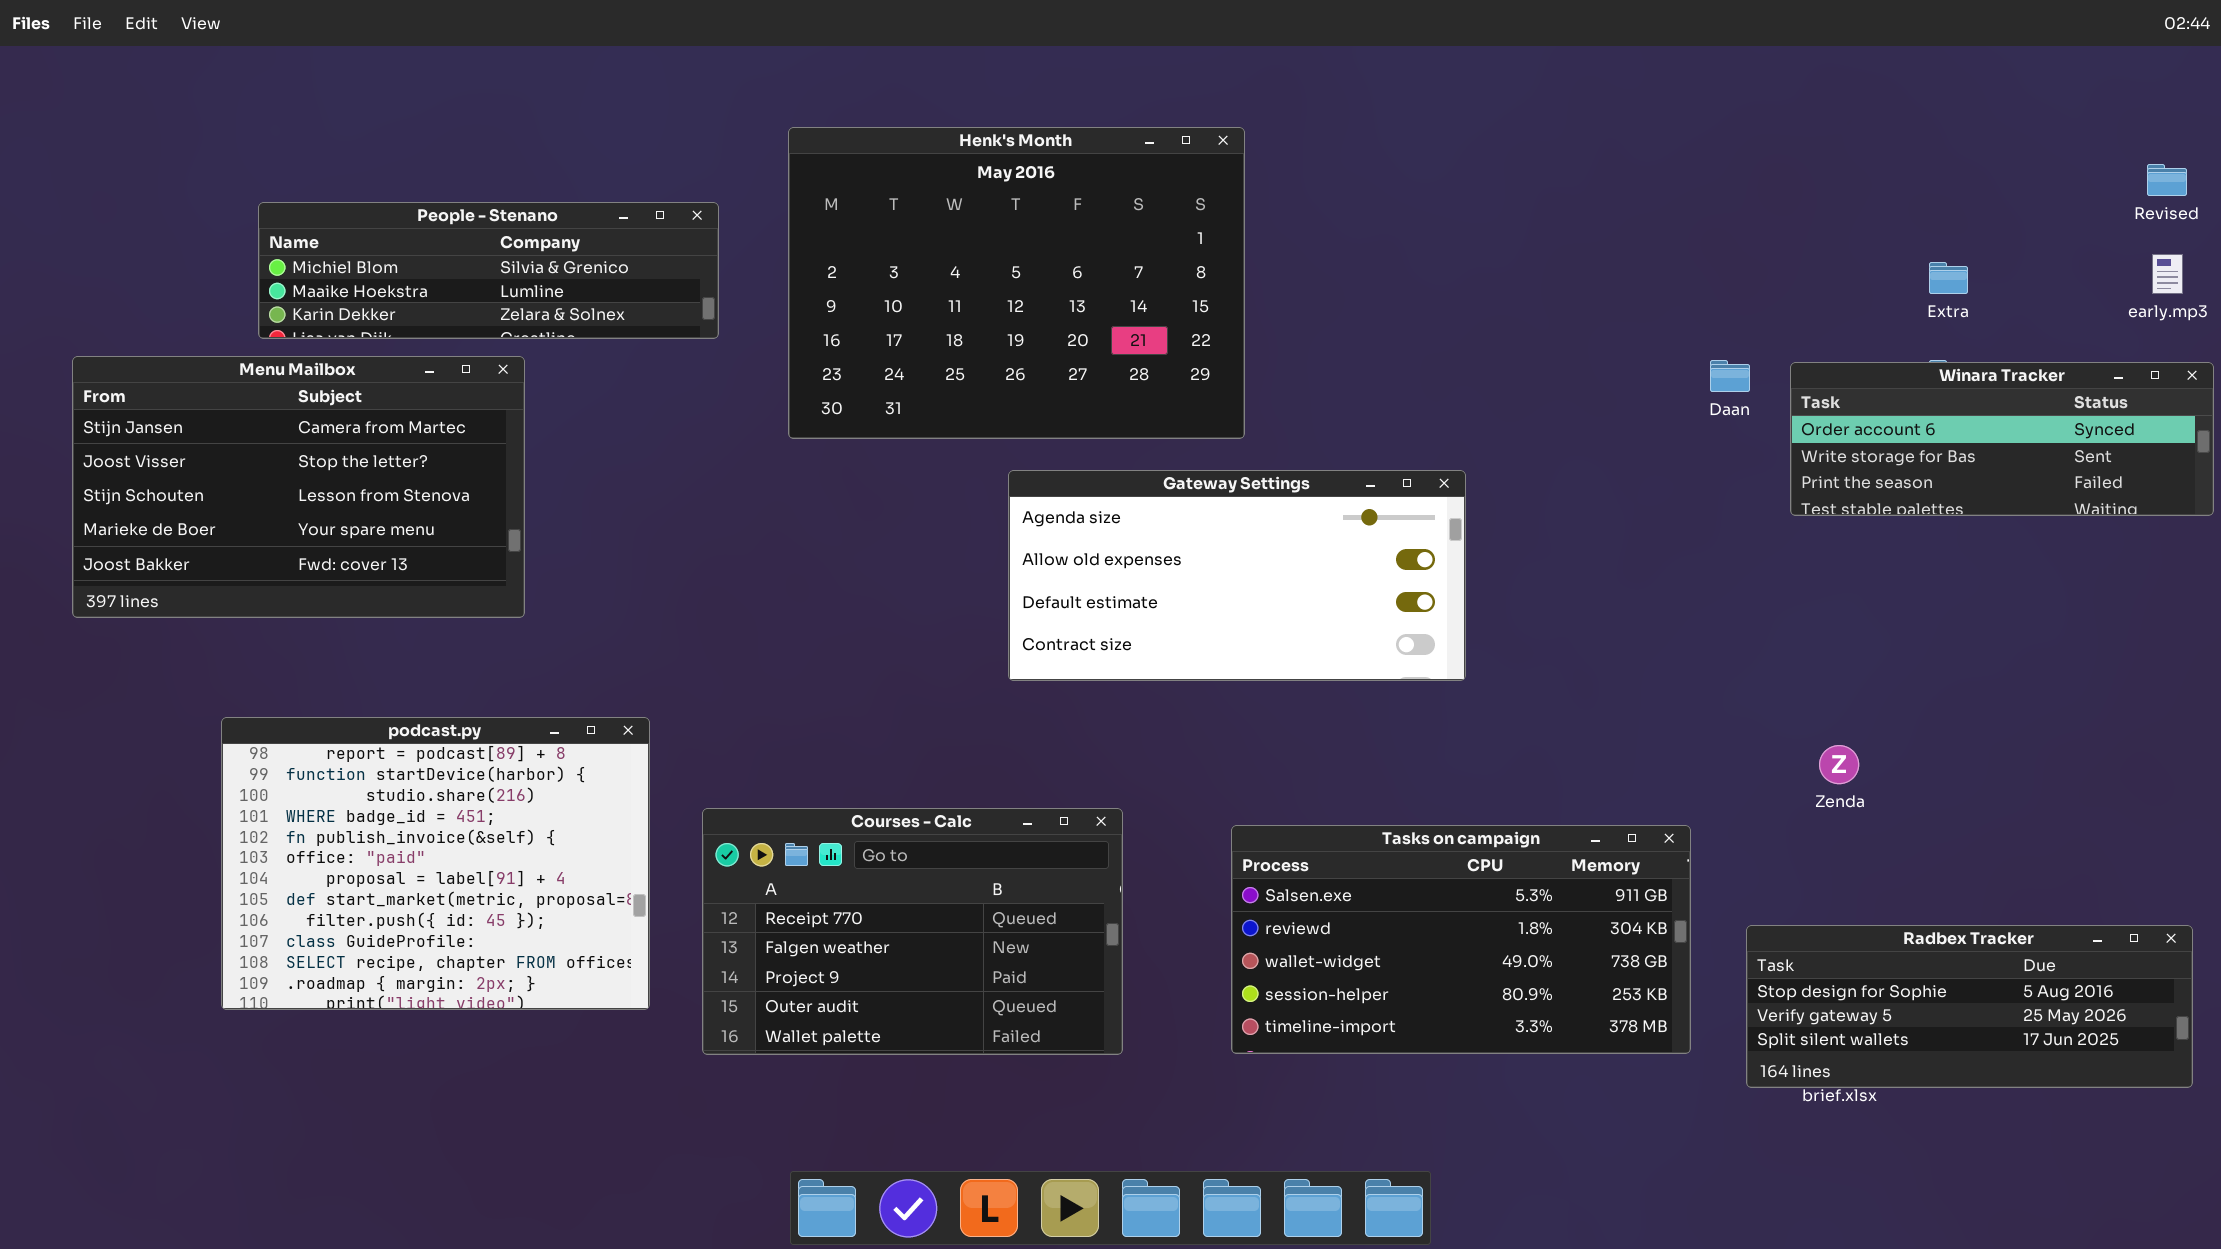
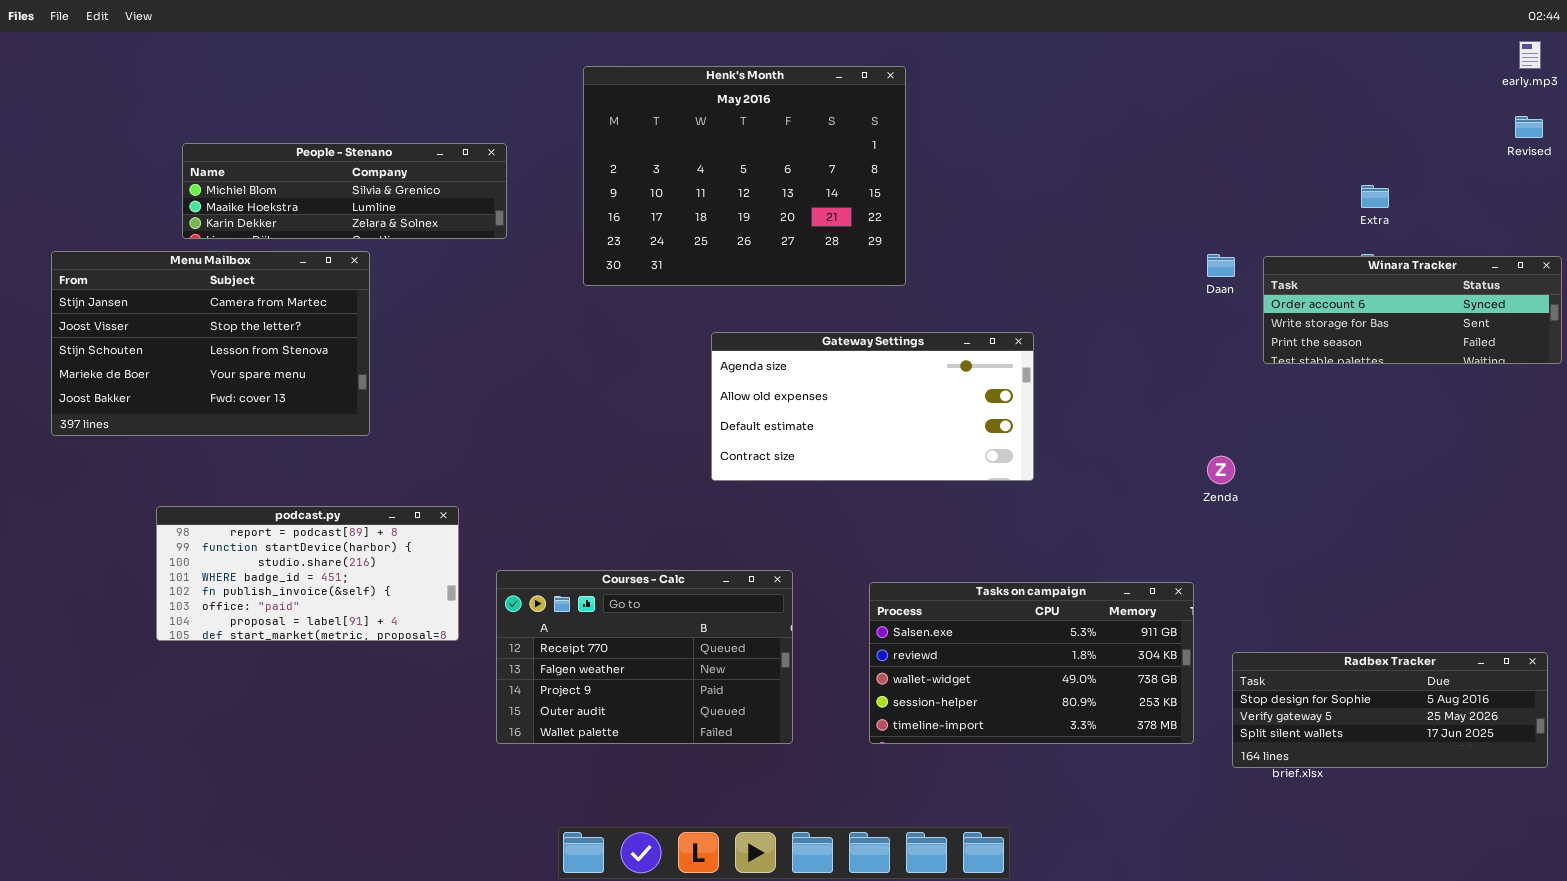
Henk's Month: [788,127,1245,439] -> [583,66,906,286], moved
early.mp3: [2152,254,2183,294] -> [1519,41,1541,69], moved
podcast.py: [221,717,650,1010] -> [156,506,459,641], resized
Zenda: [1819,745,1859,784] -> [1207,456,1235,484], moved

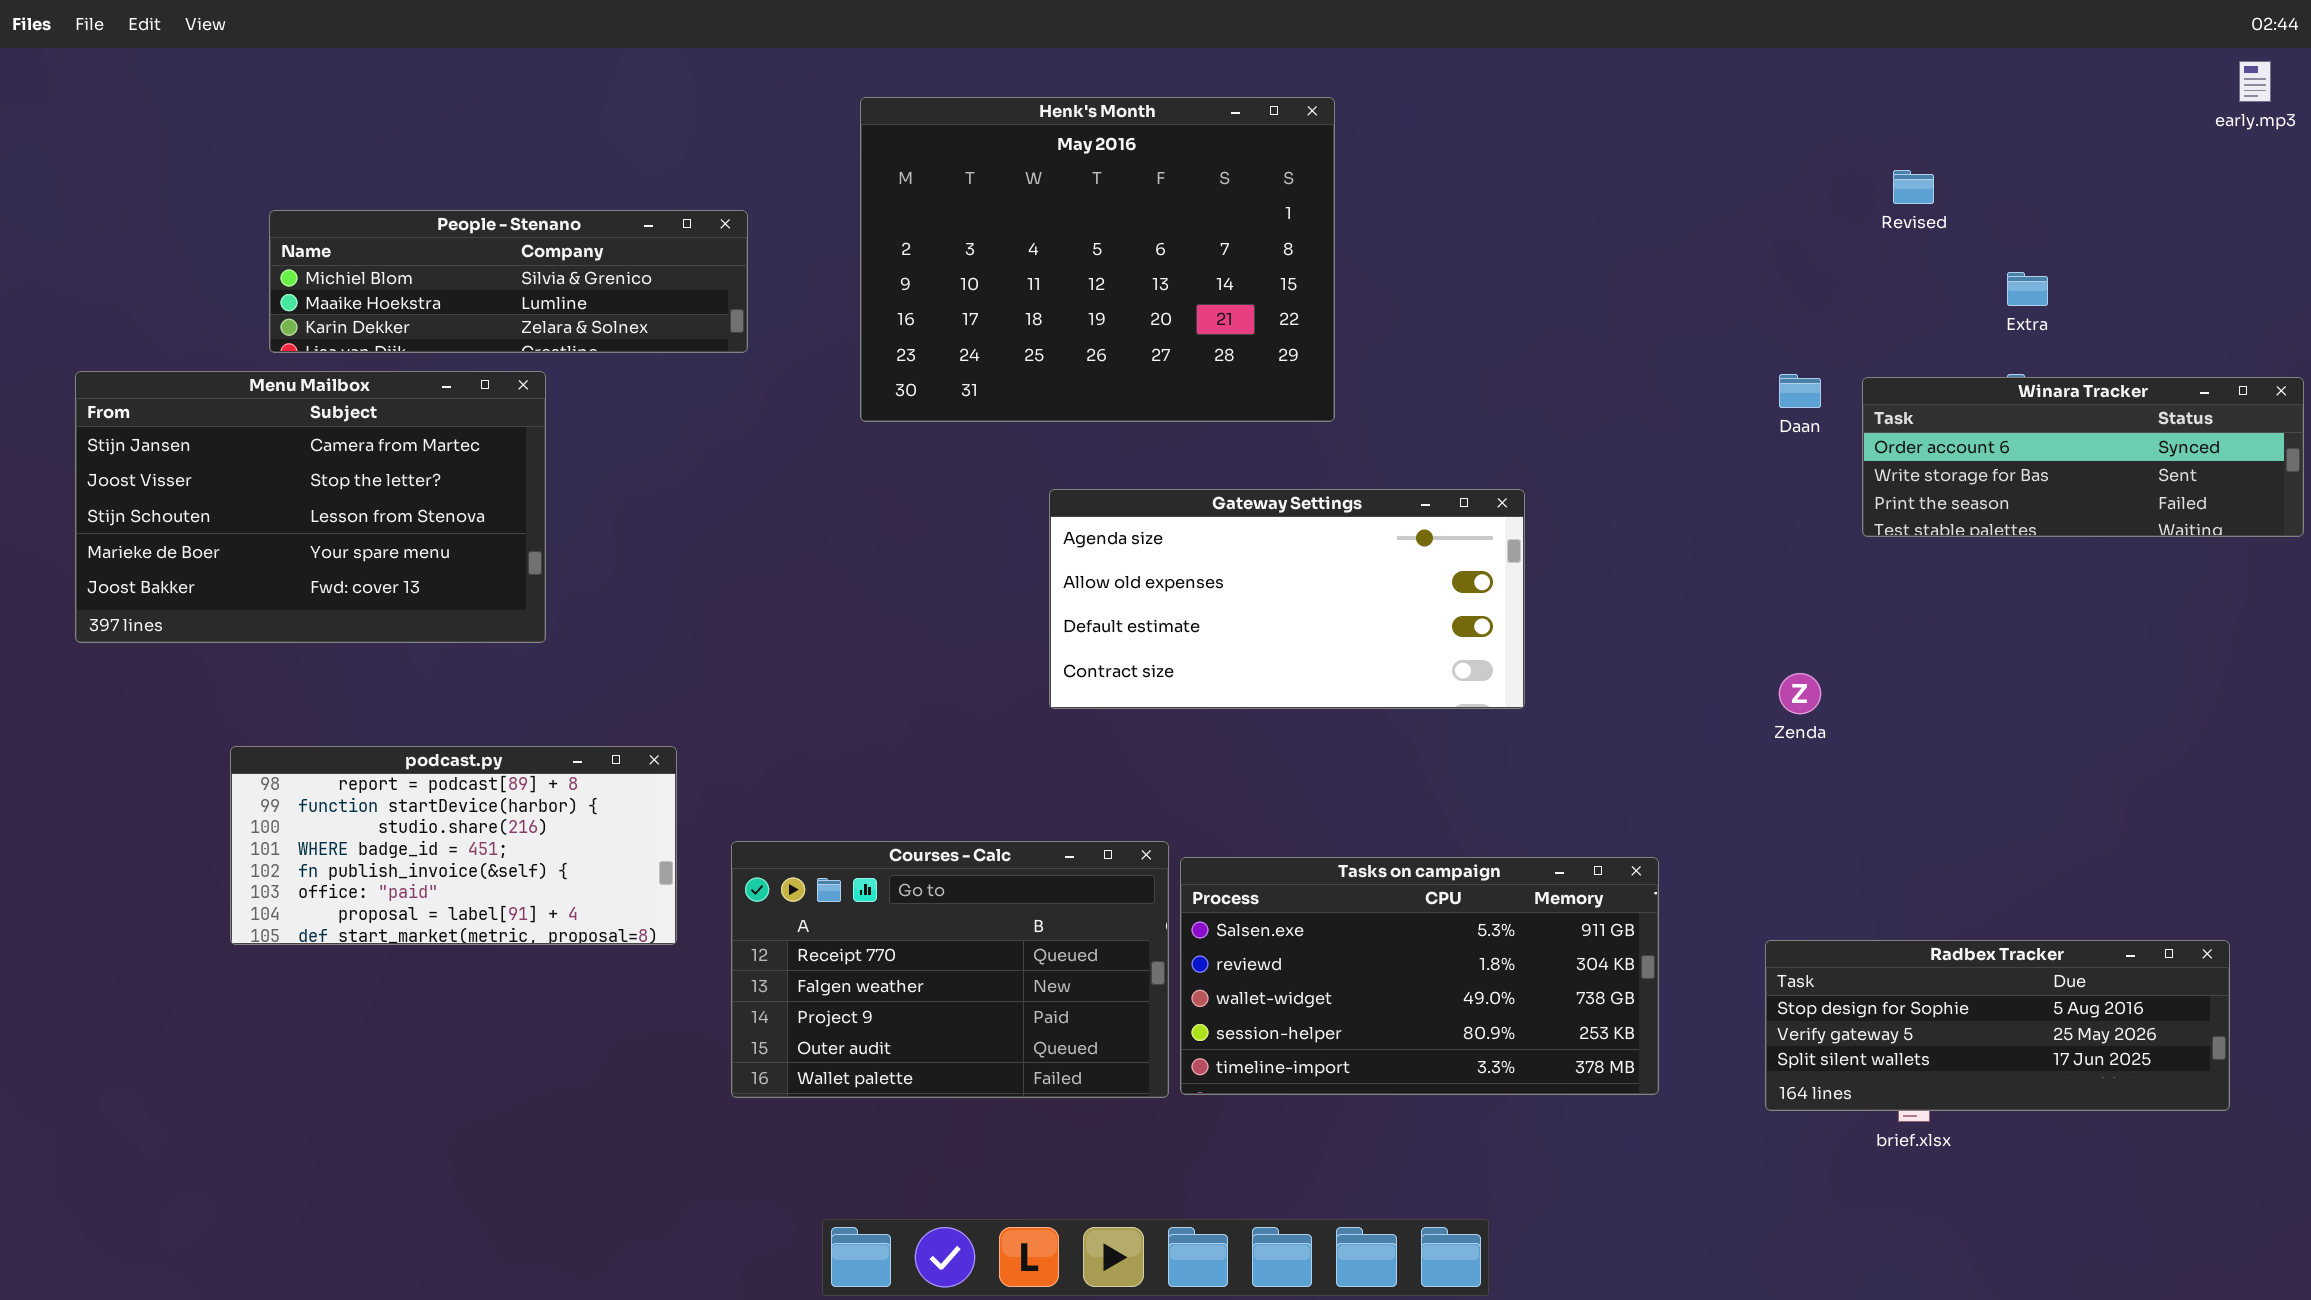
Revised: [1515,116,1543,138] -> [1893,170,1934,204], moved
Tasks on campaign: [869,582,1194,744] -> [1180,857,1659,1095], moved
Radbex Tracker: [1232,652,1548,768] -> [1765,940,2230,1111], moved

